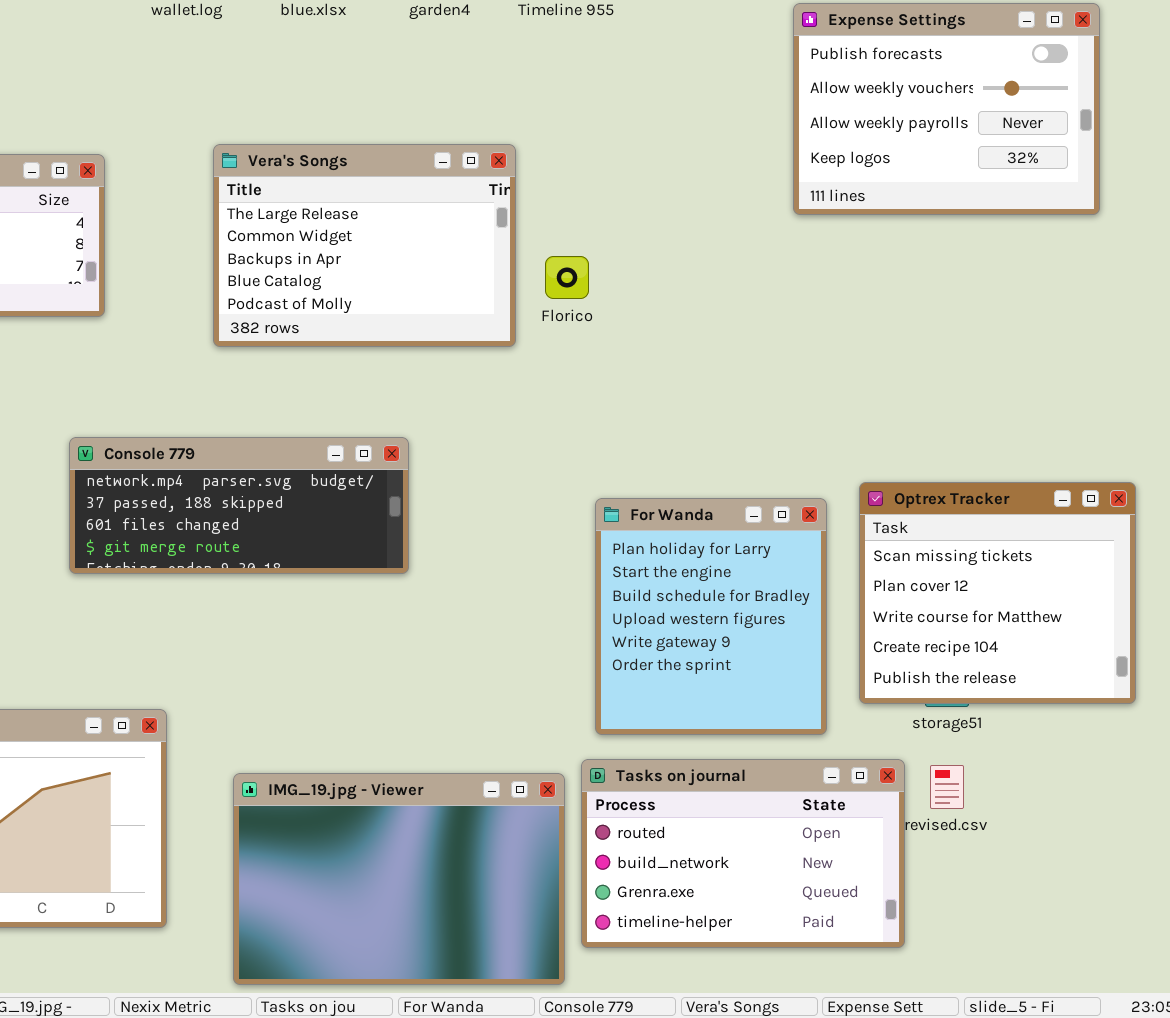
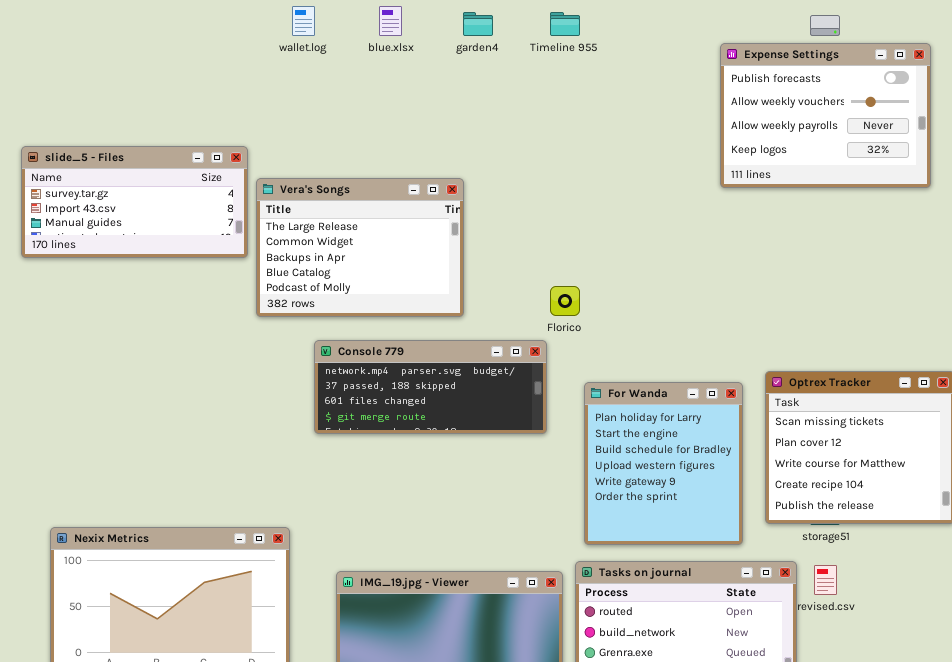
Vera's Songs: [213,144,516,347] -> [256,178,464,317], moved
Florico: [545,256,589,299] -> [550,286,580,316], moved
Console 779: [69,437,409,574] -> [314,340,547,434], moved

